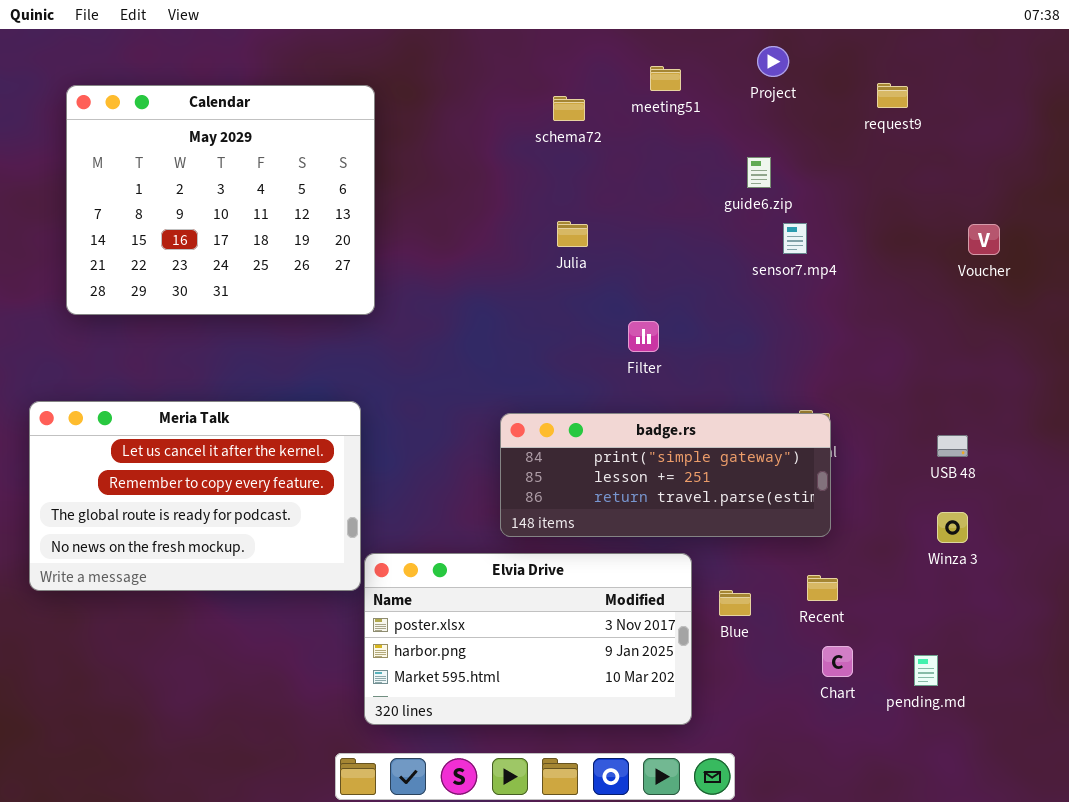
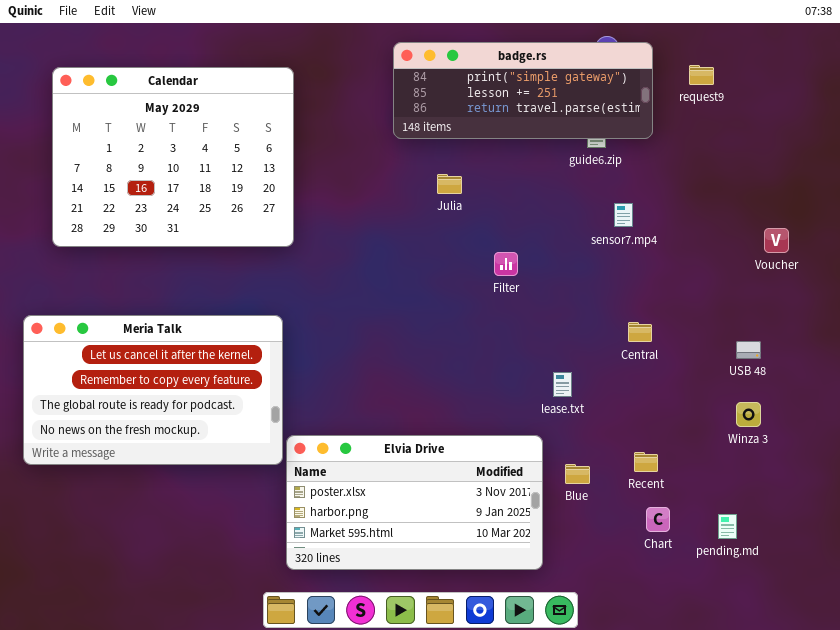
sensor7.mp4: [783,223,807,254] -> [614,203,633,227], moved
Voucher: [968,224,1000,255] -> [764,228,789,253], moved
badge.rs: [500,413,831,537] -> [393,42,653,139], moved

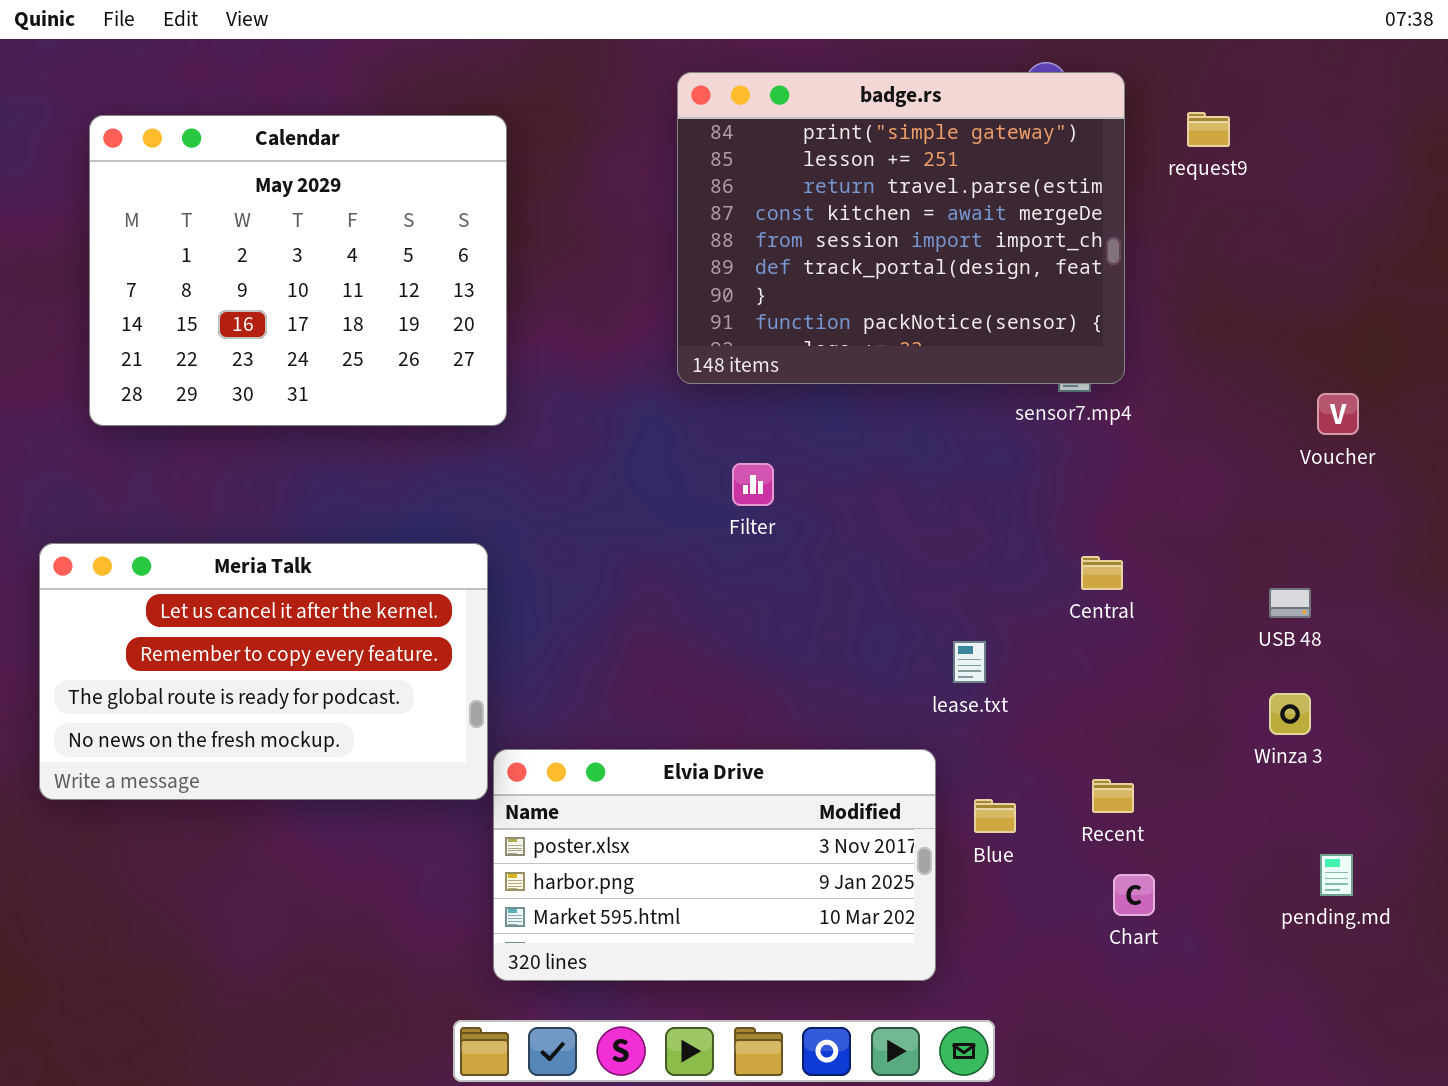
badge.rs: [393,42,653,139] -> [677,72,1125,384], resized
Filter: [494,252,518,276] -> [732,463,774,506], moved
pending.md: [718,514,737,539] -> [1320,854,1353,896], moved

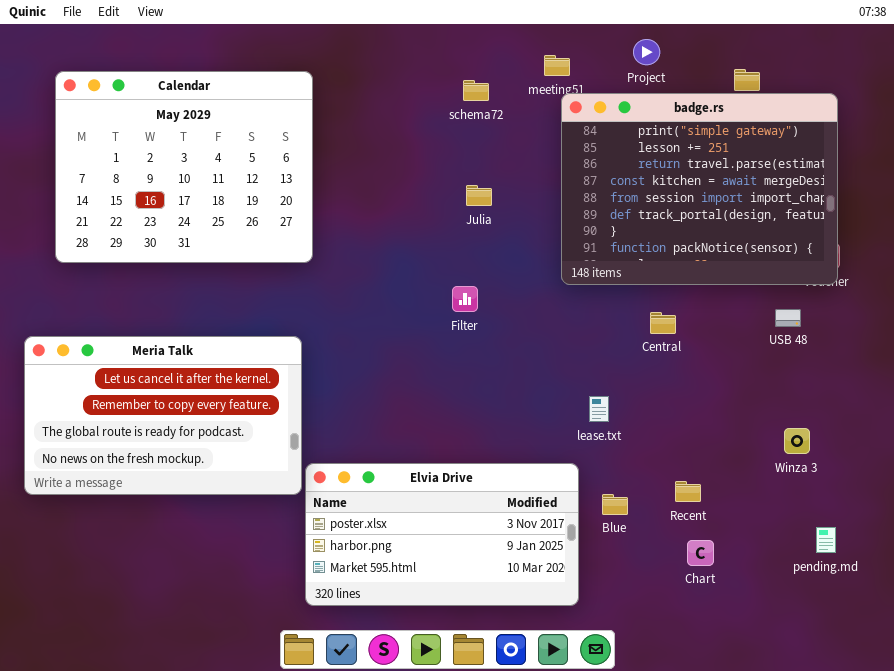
badge.rs: [677,72,1125,384] -> [561,93,838,285], moved
Central: [1081,556,1123,590] -> [650,312,676,334], moved
USB 48: [1269,588,1311,618] -> [775,309,801,327], moved

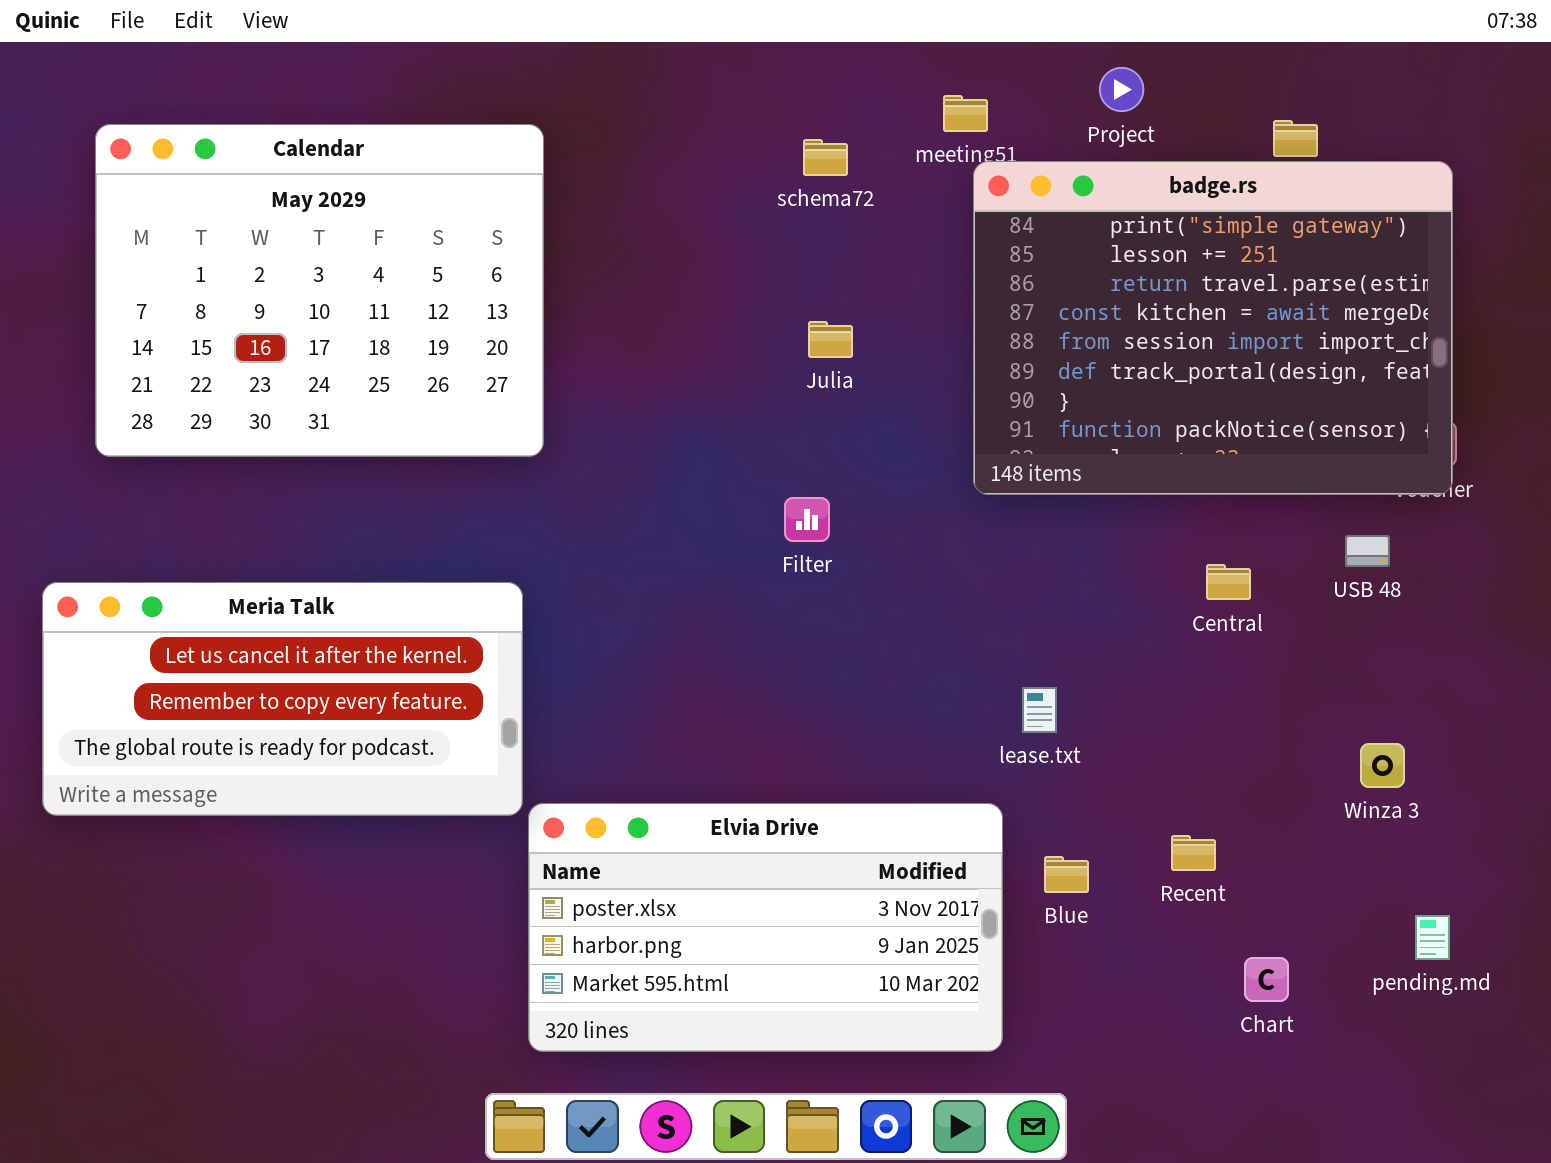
Central: [650,312,676,334] -> [1206,564,1251,600], moved
Meria Talk: [24,336,302,495] -> [42,582,523,816], resized
Chart: [687,540,714,566] -> [1244,957,1289,1002], moved

